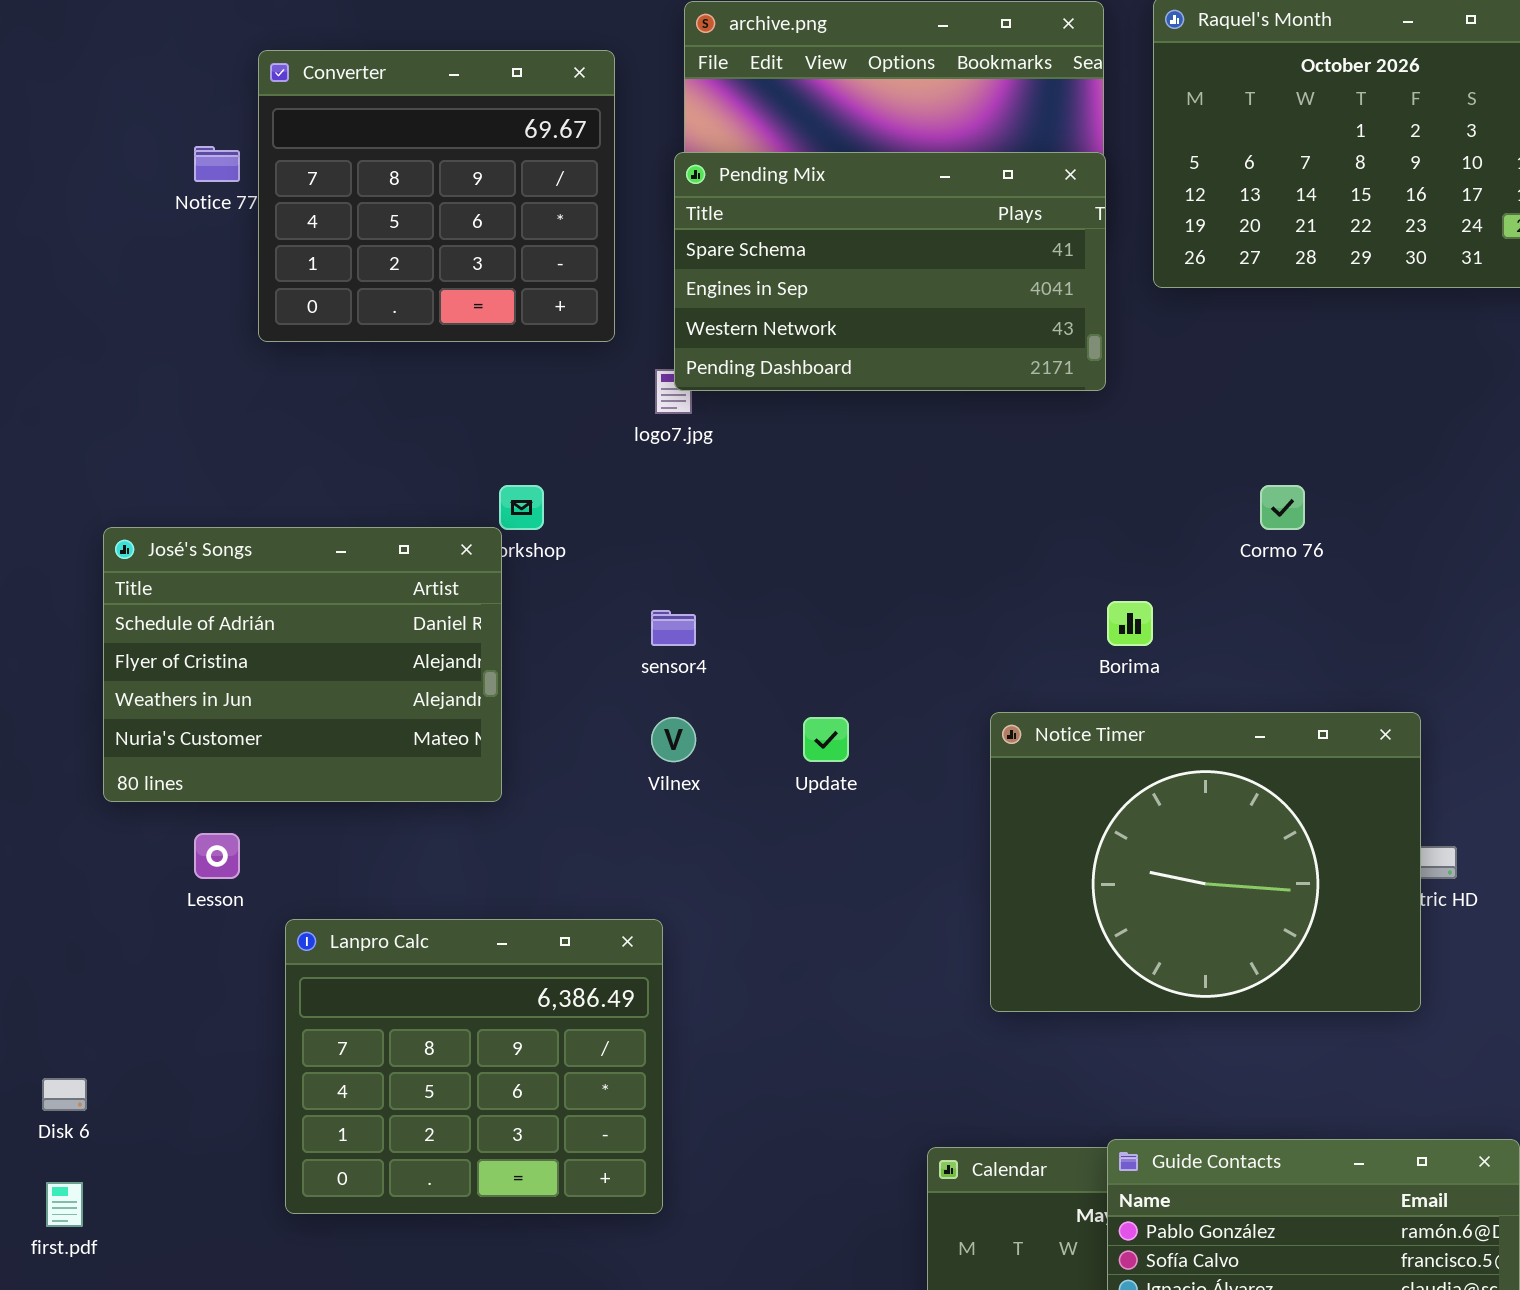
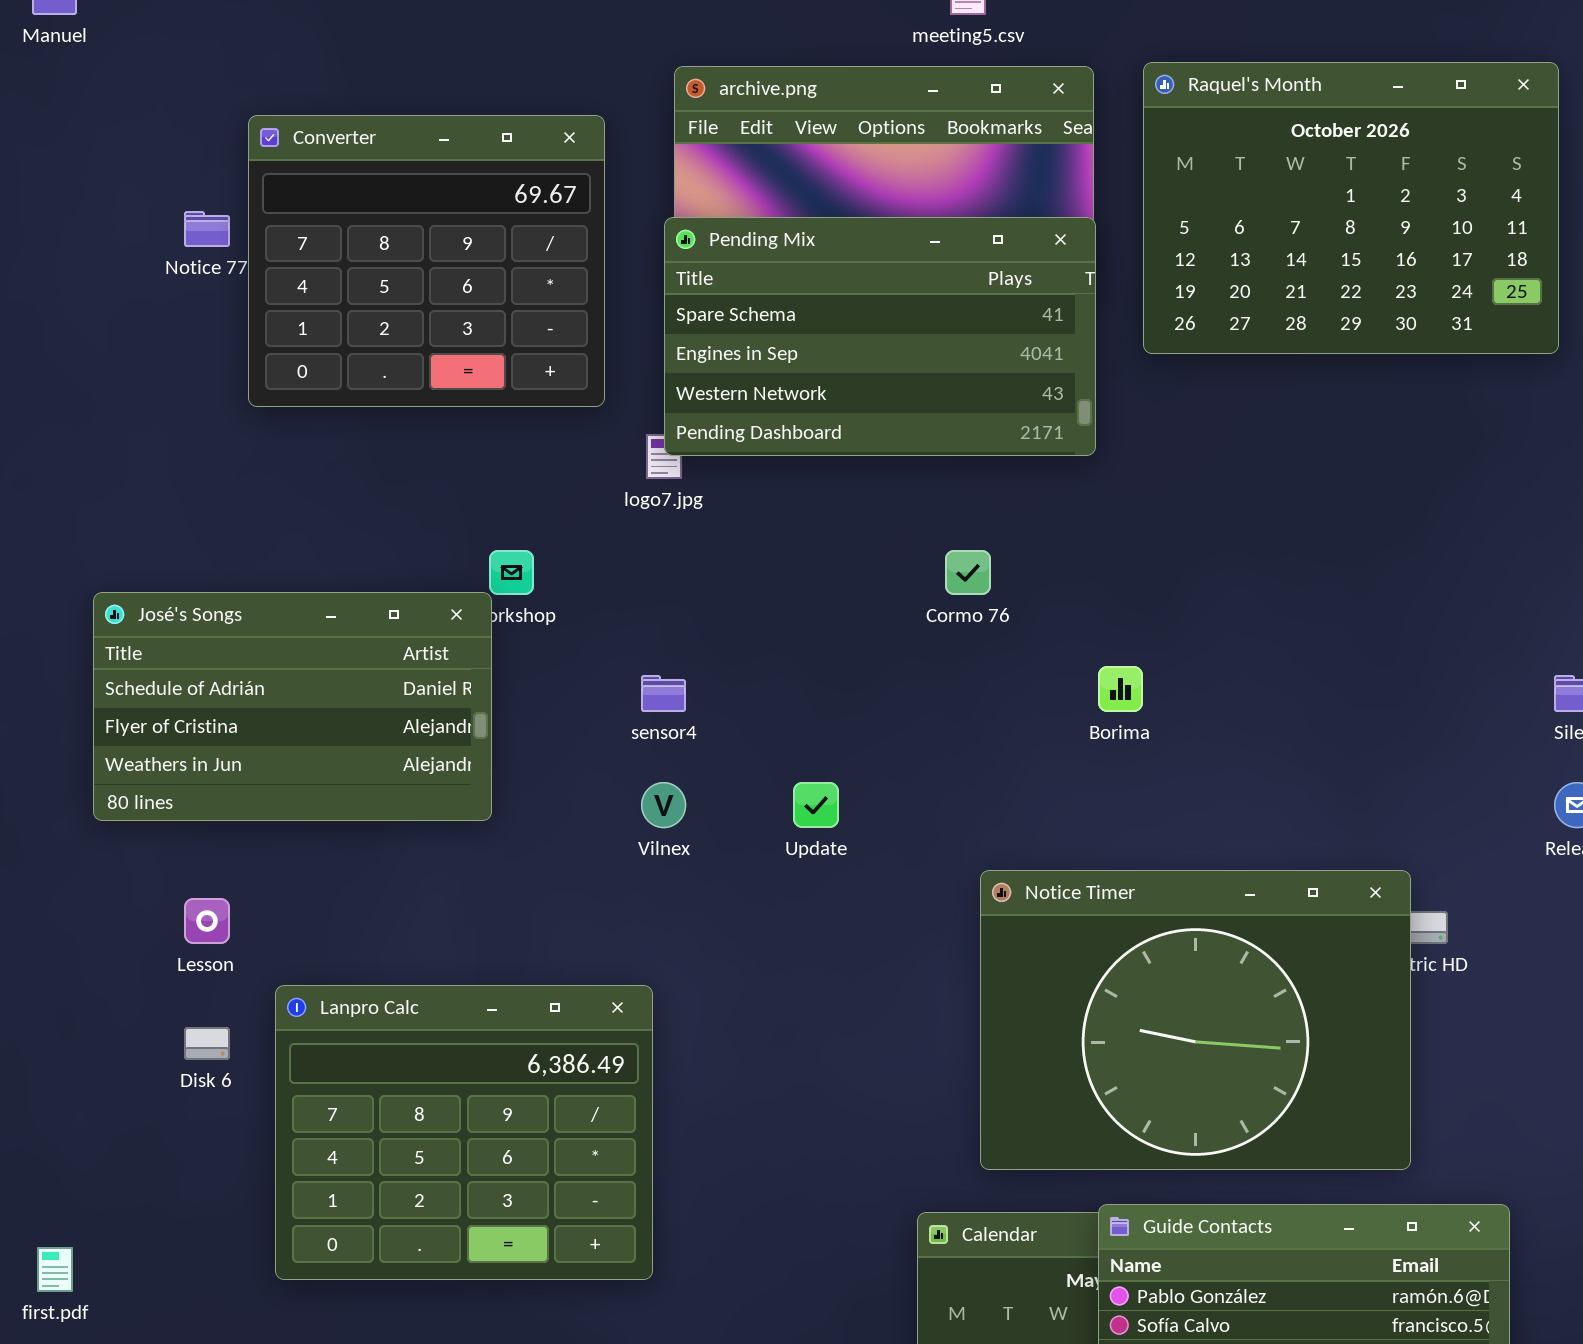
Cormo 76: [1260,485,1305,530] -> [945,550,991,595], moved
José's Songs: [103,527,502,802] -> [93,592,492,821], resized
Notice Timer: [990,712,1421,1012] -> [980,870,1411,1170], moved
Disk 6: [42,1078,87,1111] -> [184,1027,230,1060], moved

